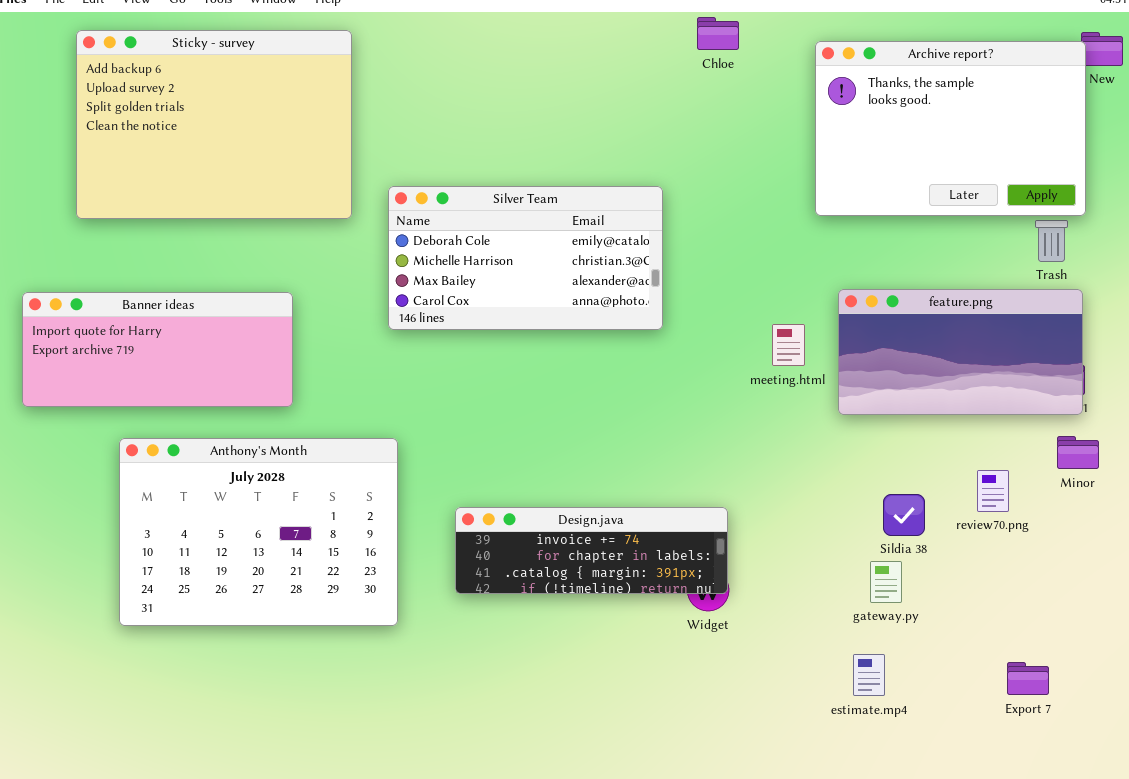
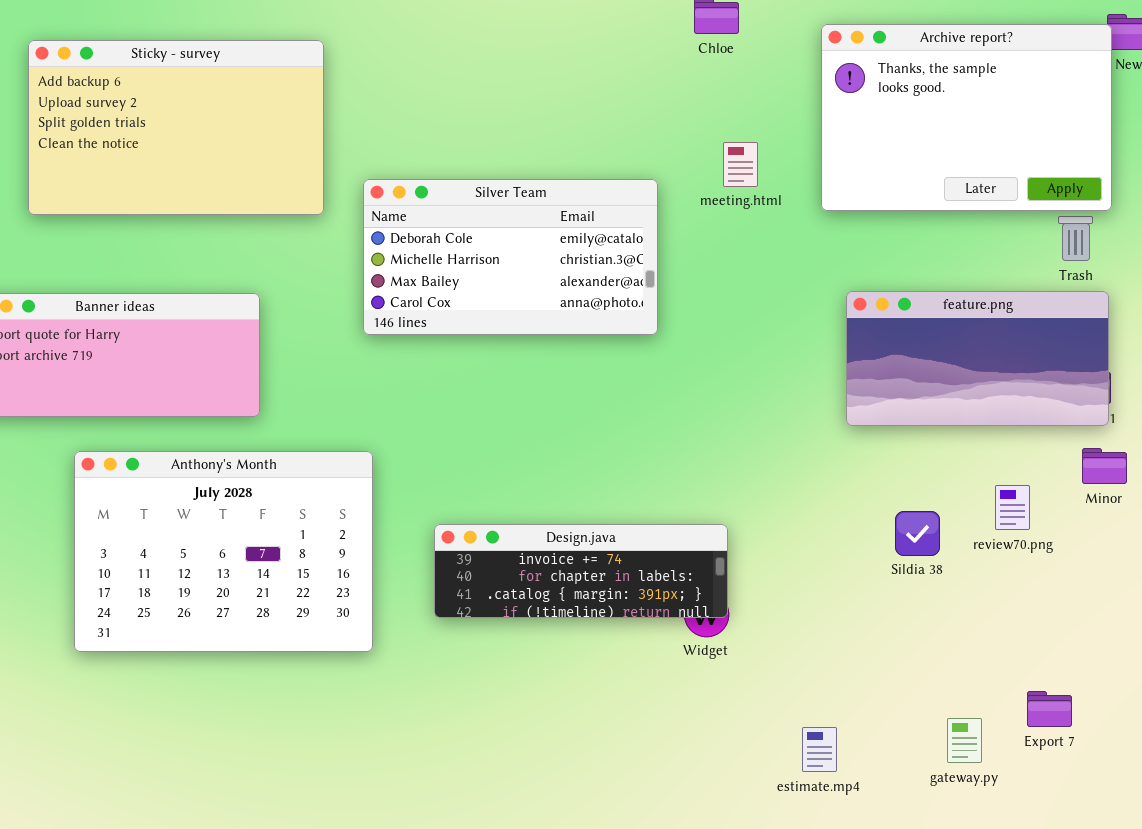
Sticky - survey: [76,30,352,219] -> [28,40,324,215], resized
meeting.html: [772,324,805,366] -> [723,142,758,187], moved
gateway.py: [870,561,902,603] -> [947,718,982,763], moved
estimate.mp4: [853,654,885,696] -> [802,727,837,772], moved

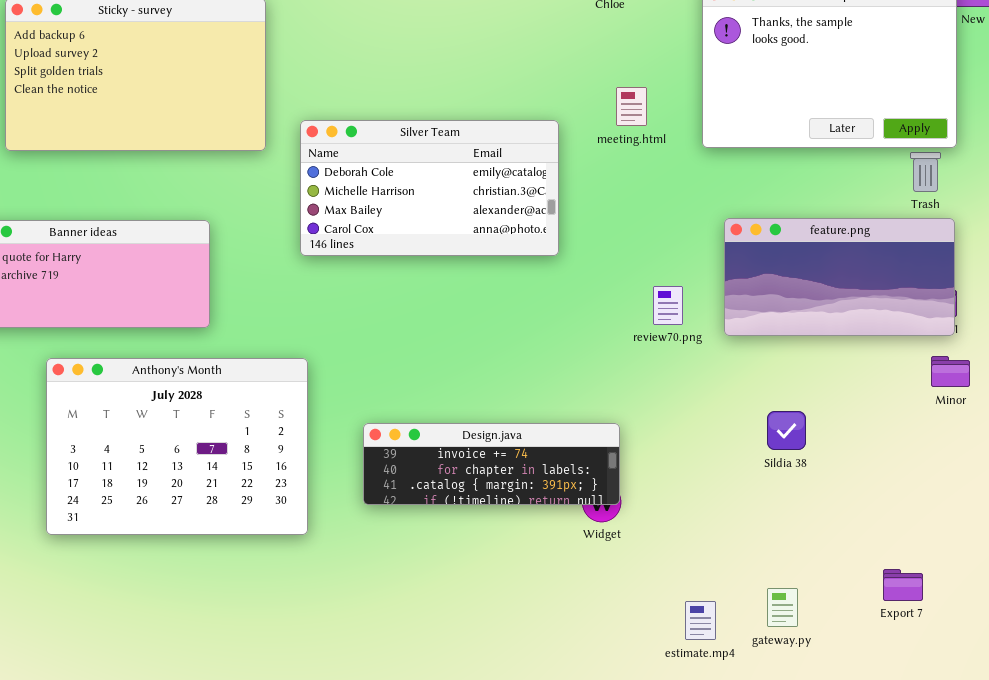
review70.png: [995,485,1030,530] -> [653,286,683,325], moved
gateway.py: [947,718,982,763] -> [767,588,798,627], moved

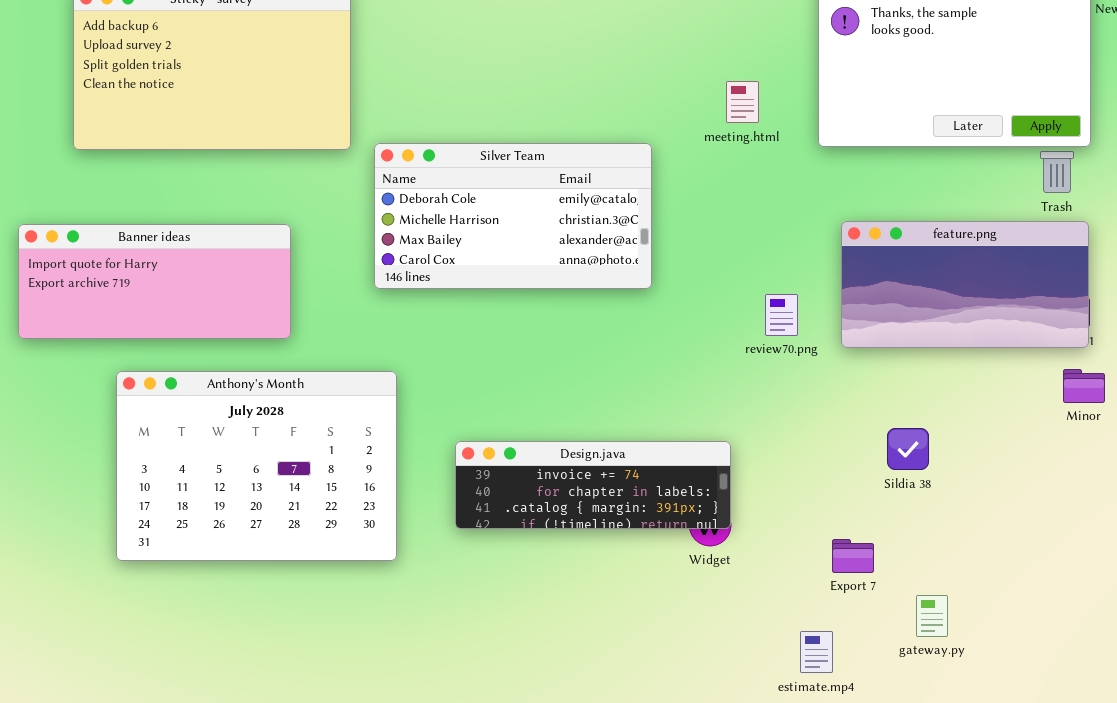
Silver Team: [300,120,559,256] -> [374,143,652,289], moved
Export 7: [883,569,923,601] -> [832,539,874,573], moved
gateway.py: [767,588,798,627] -> [916,595,948,637], moved

